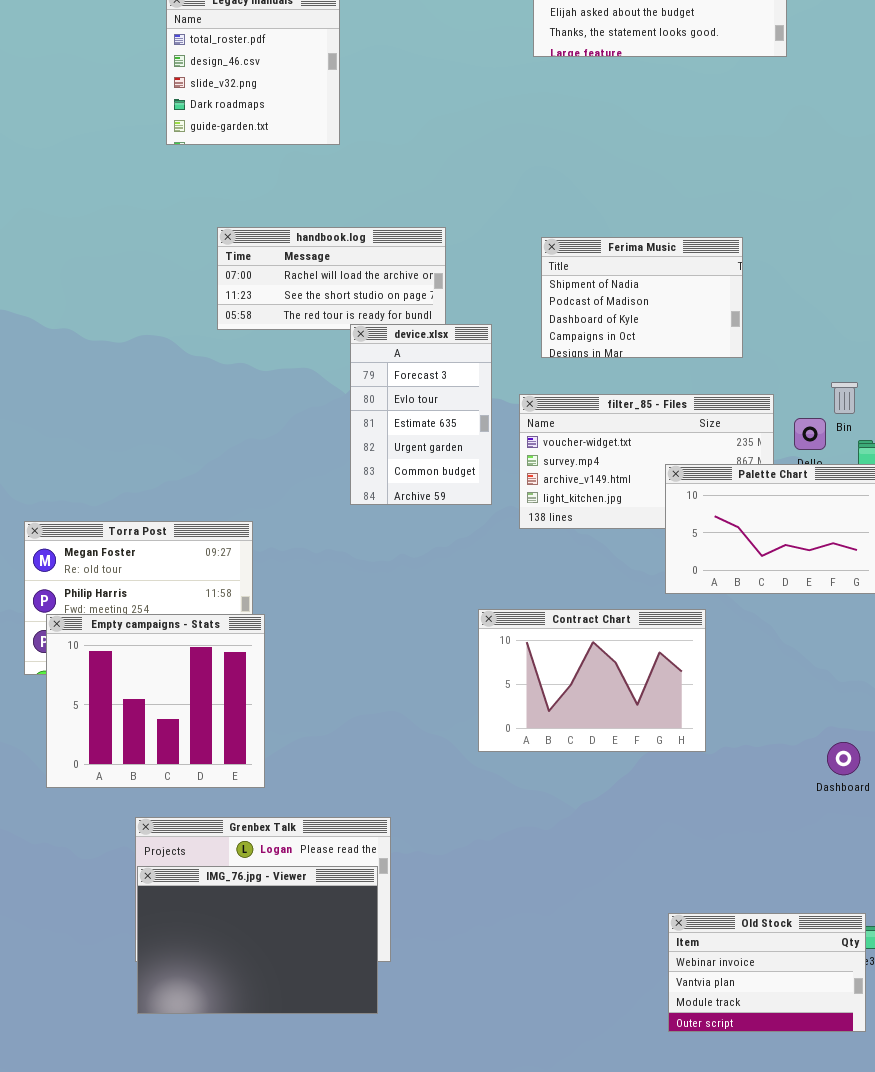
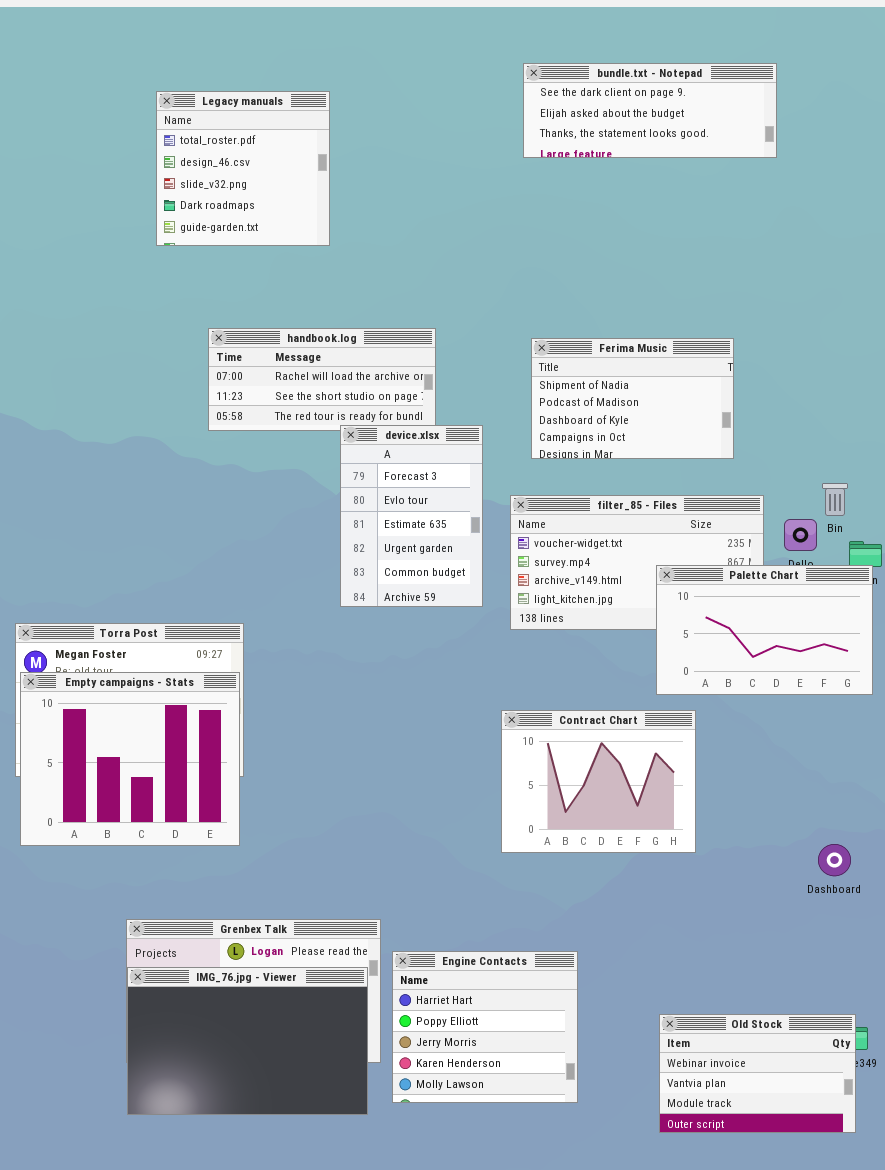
Contract Chart: [478,609,706,752] -> [501,710,696,853], resized
Empty campaigns - Stats: [46,614,265,788] -> [20,672,240,846], moved
Engine Contacts: none -> [392,951,578,1103], opened

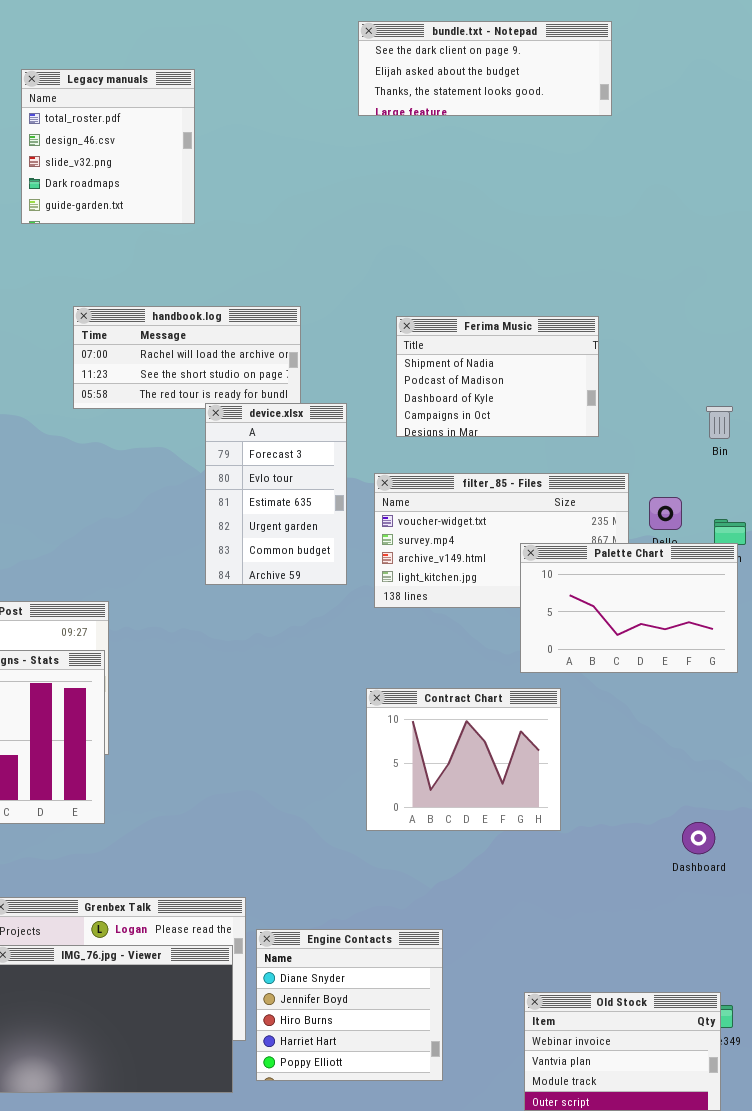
bundle.txt - Notepad: [523,63,777,158] -> [358,21,612,116], moved
Bin: [822,483,848,516] -> [706,406,733,439], moved
Engine Contacts: [392,951,578,1103] -> [256,929,443,1081], scrolled up 3 rows

